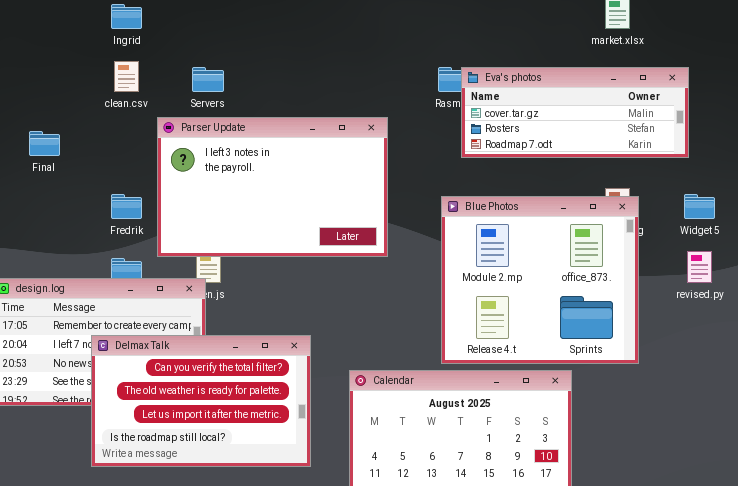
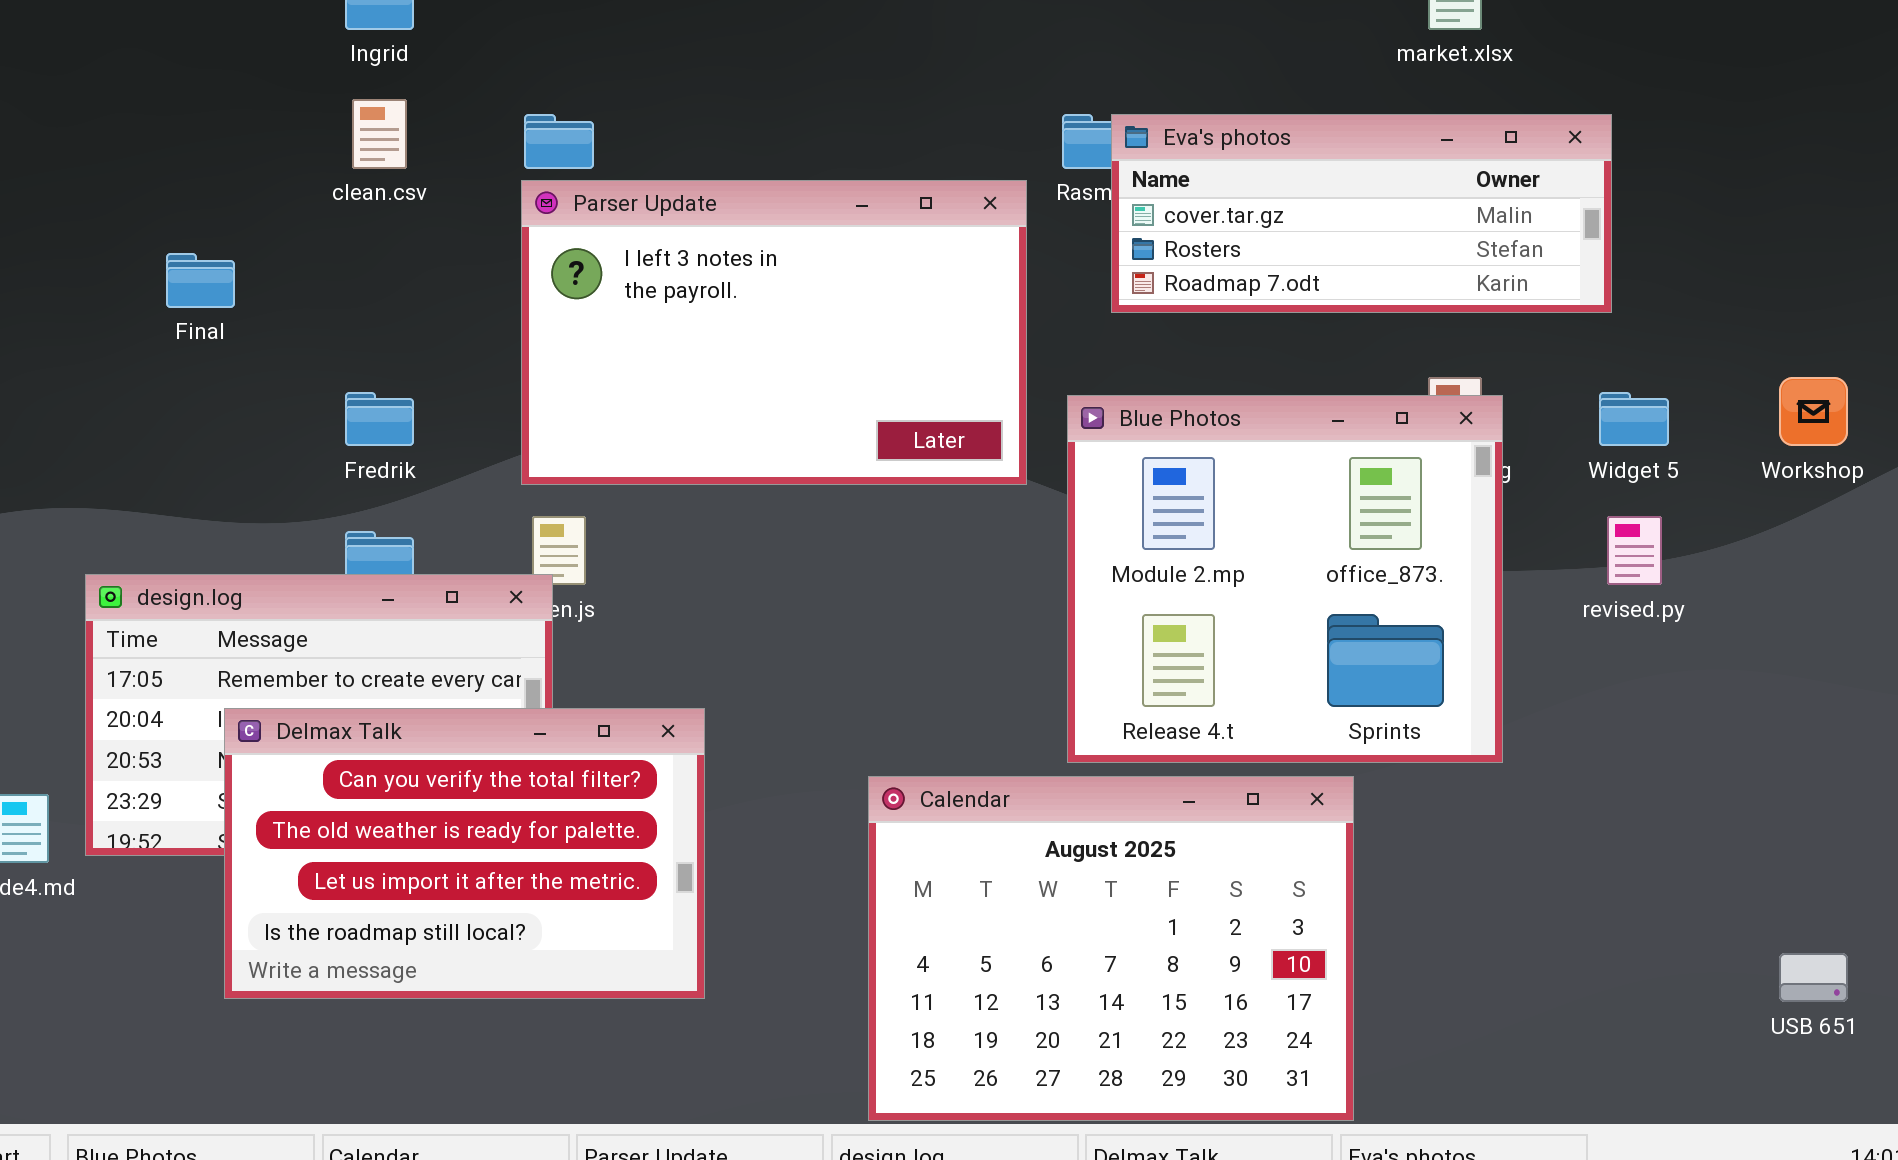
Parser Update: [157,117,388,257] -> [521,180,1027,485], moved
Delmax Talk: [91,335,311,467] -> [224,708,705,999], moved

